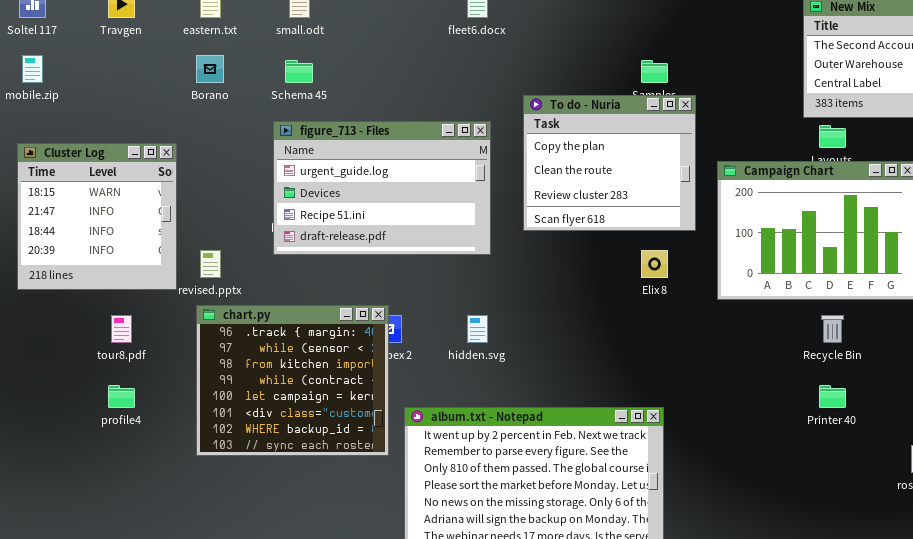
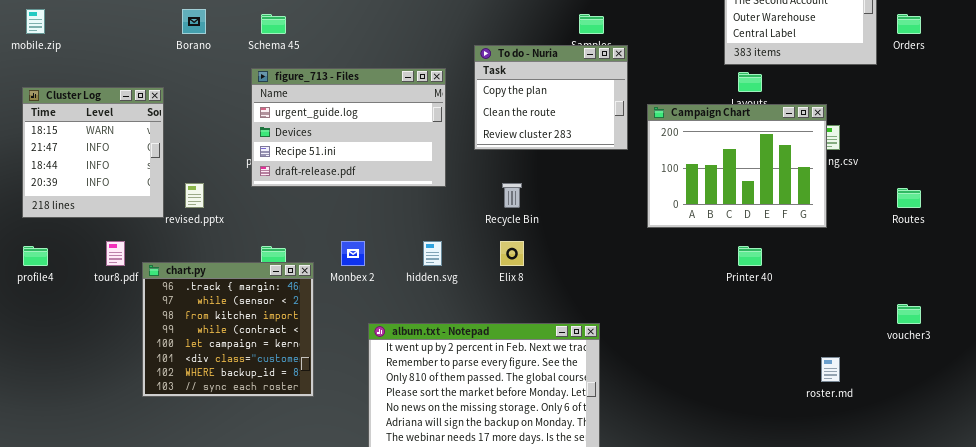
To do - Nuria: [523,95,696,231] -> [474,45,628,150], resized
Elix 8: [641,250,668,278] -> [500,241,524,266], moved
chart.py: [196,305,389,456] -> [142,262,314,397], moved
Recycle Bin: [821,315,844,343] -> [502,183,522,208], moved
profile4: [108,385,135,408] -> [23,246,48,266], moved
Printer 40: [819,385,846,408] -> [738,246,762,266], moved

